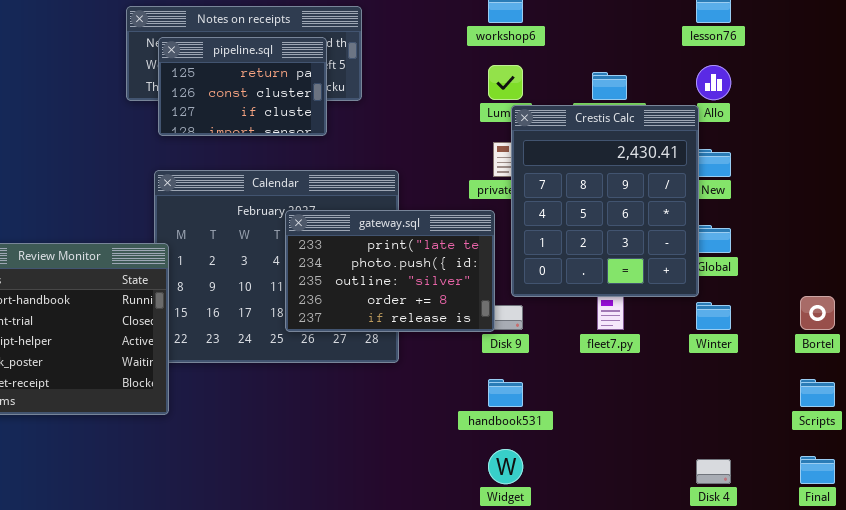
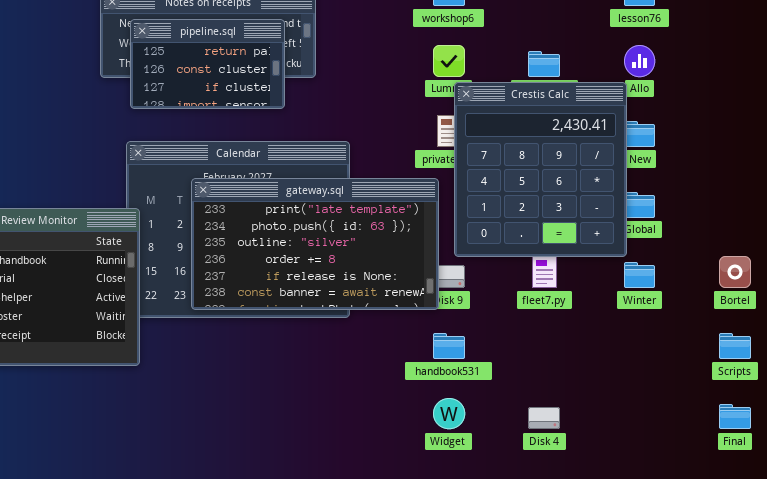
gateway.sql: [285,210,495,332] -> [191,178,439,310], resized
Disk 4: [696,459,731,484] -> [528,407,560,429], moved

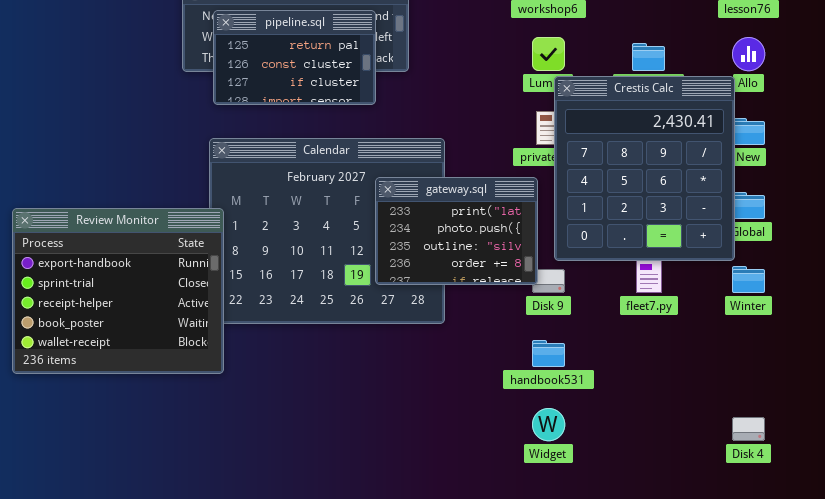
gateway.sql: [191,178,439,310] -> [375,177,538,285], resized
Disk 4: [528,407,560,429] -> [732,417,765,441], moved

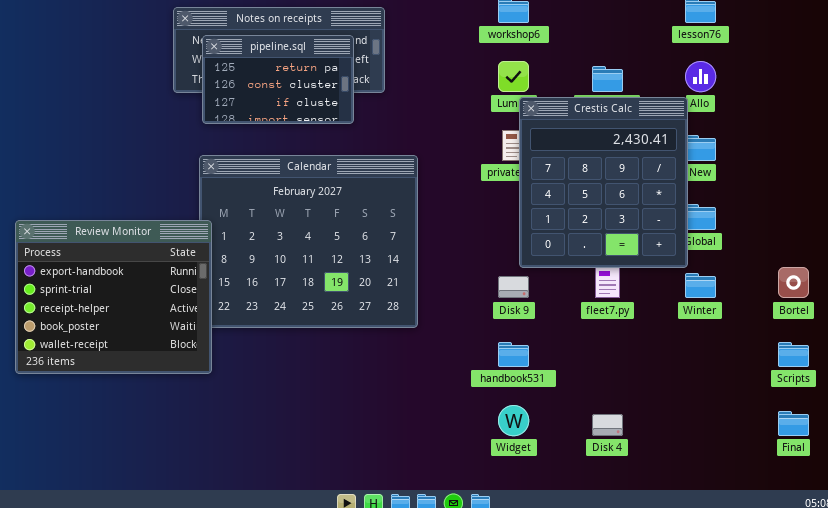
gateway.sql: [375,177,538,285] -> none, closed
Disk 4: [732,417,765,441] -> [592,414,623,436], moved

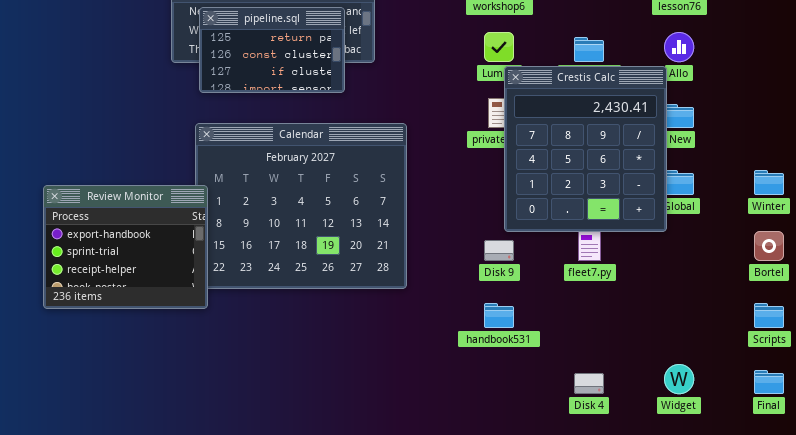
Review Monitor: [15,220,212,374] -> [43,185,208,309], resized
Winter: [685,273,716,298] -> [754,170,784,195], moved
Widget: [498,405,529,436] -> [664,364,694,394], moved

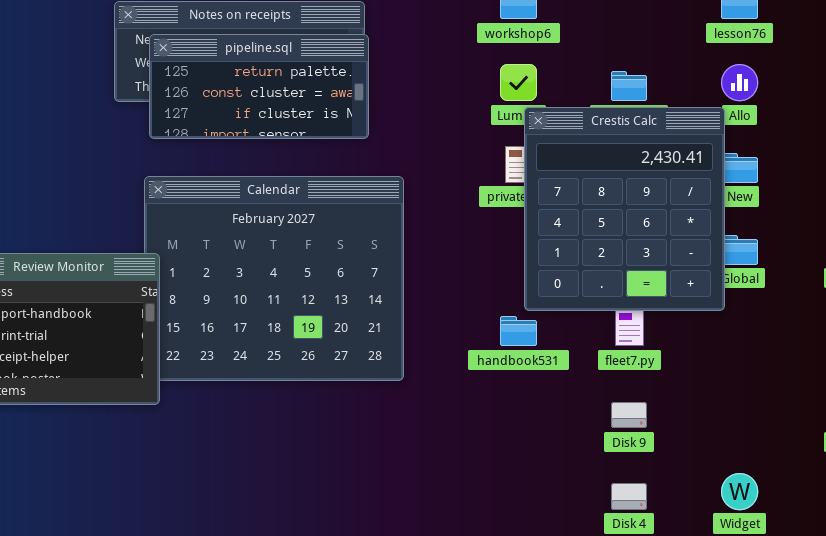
pipeline.sql: [199,7,345,93] -> [149,34,369,139], resized
Disk 9: [484,240,514,261] -> [611,402,647,428], moved
handbook531: [484,303,514,328] -> [500,316,537,346], moved

